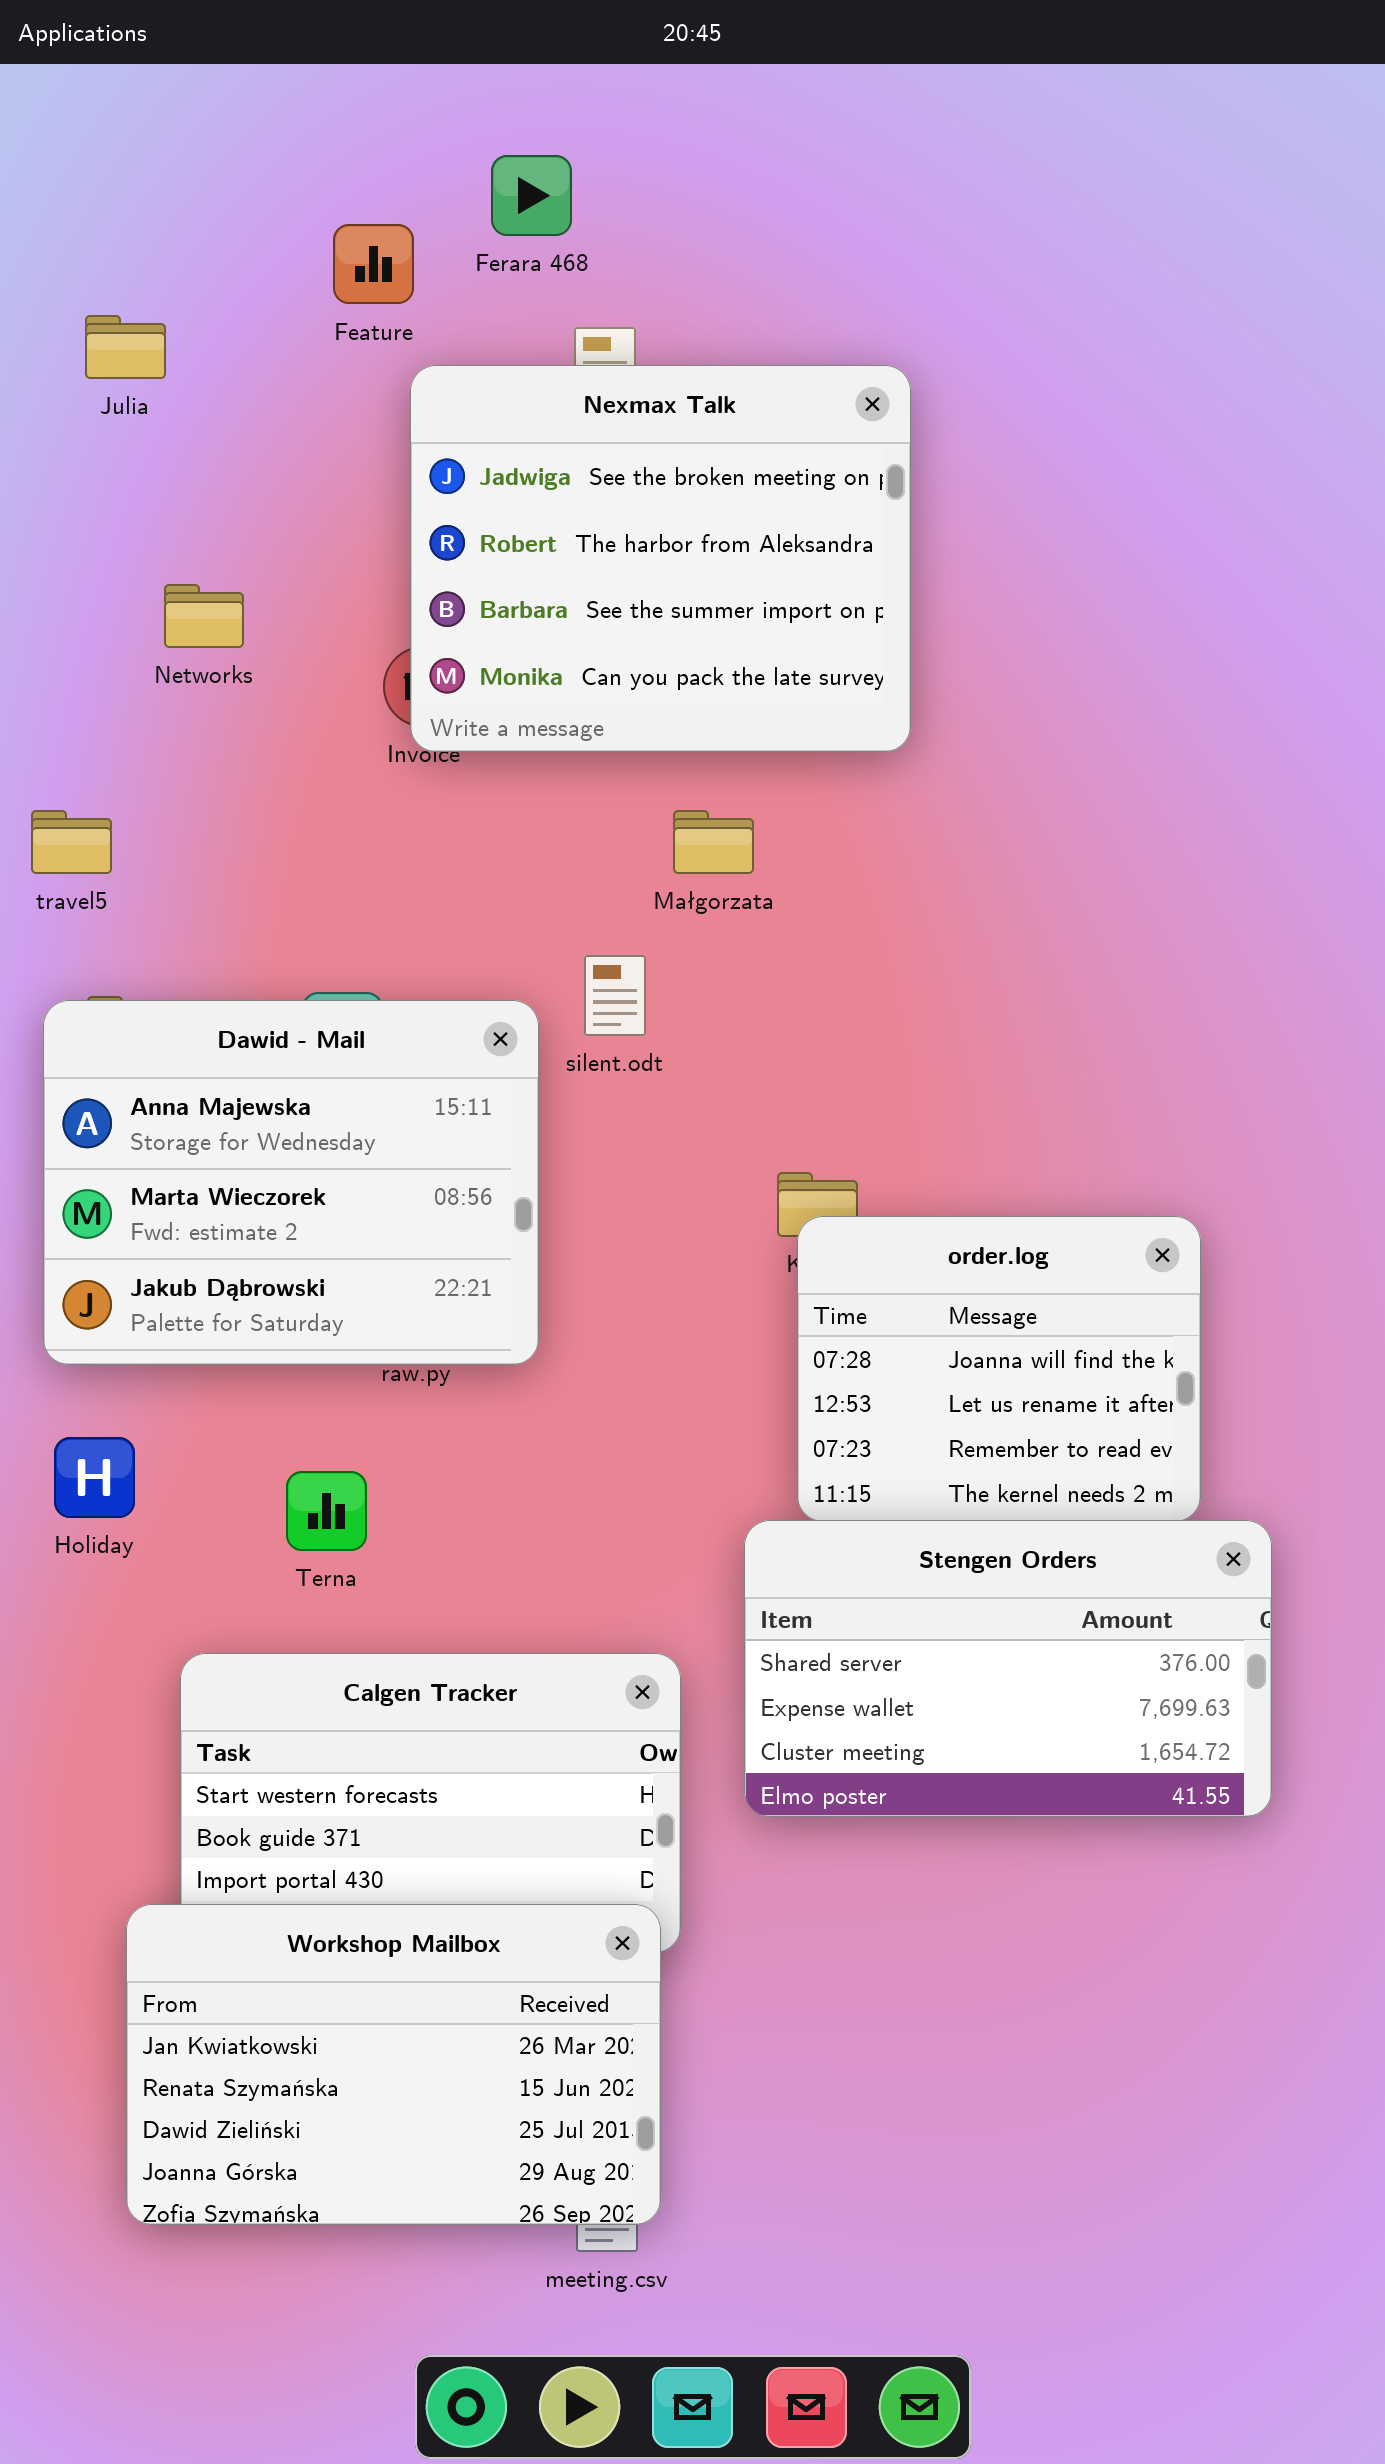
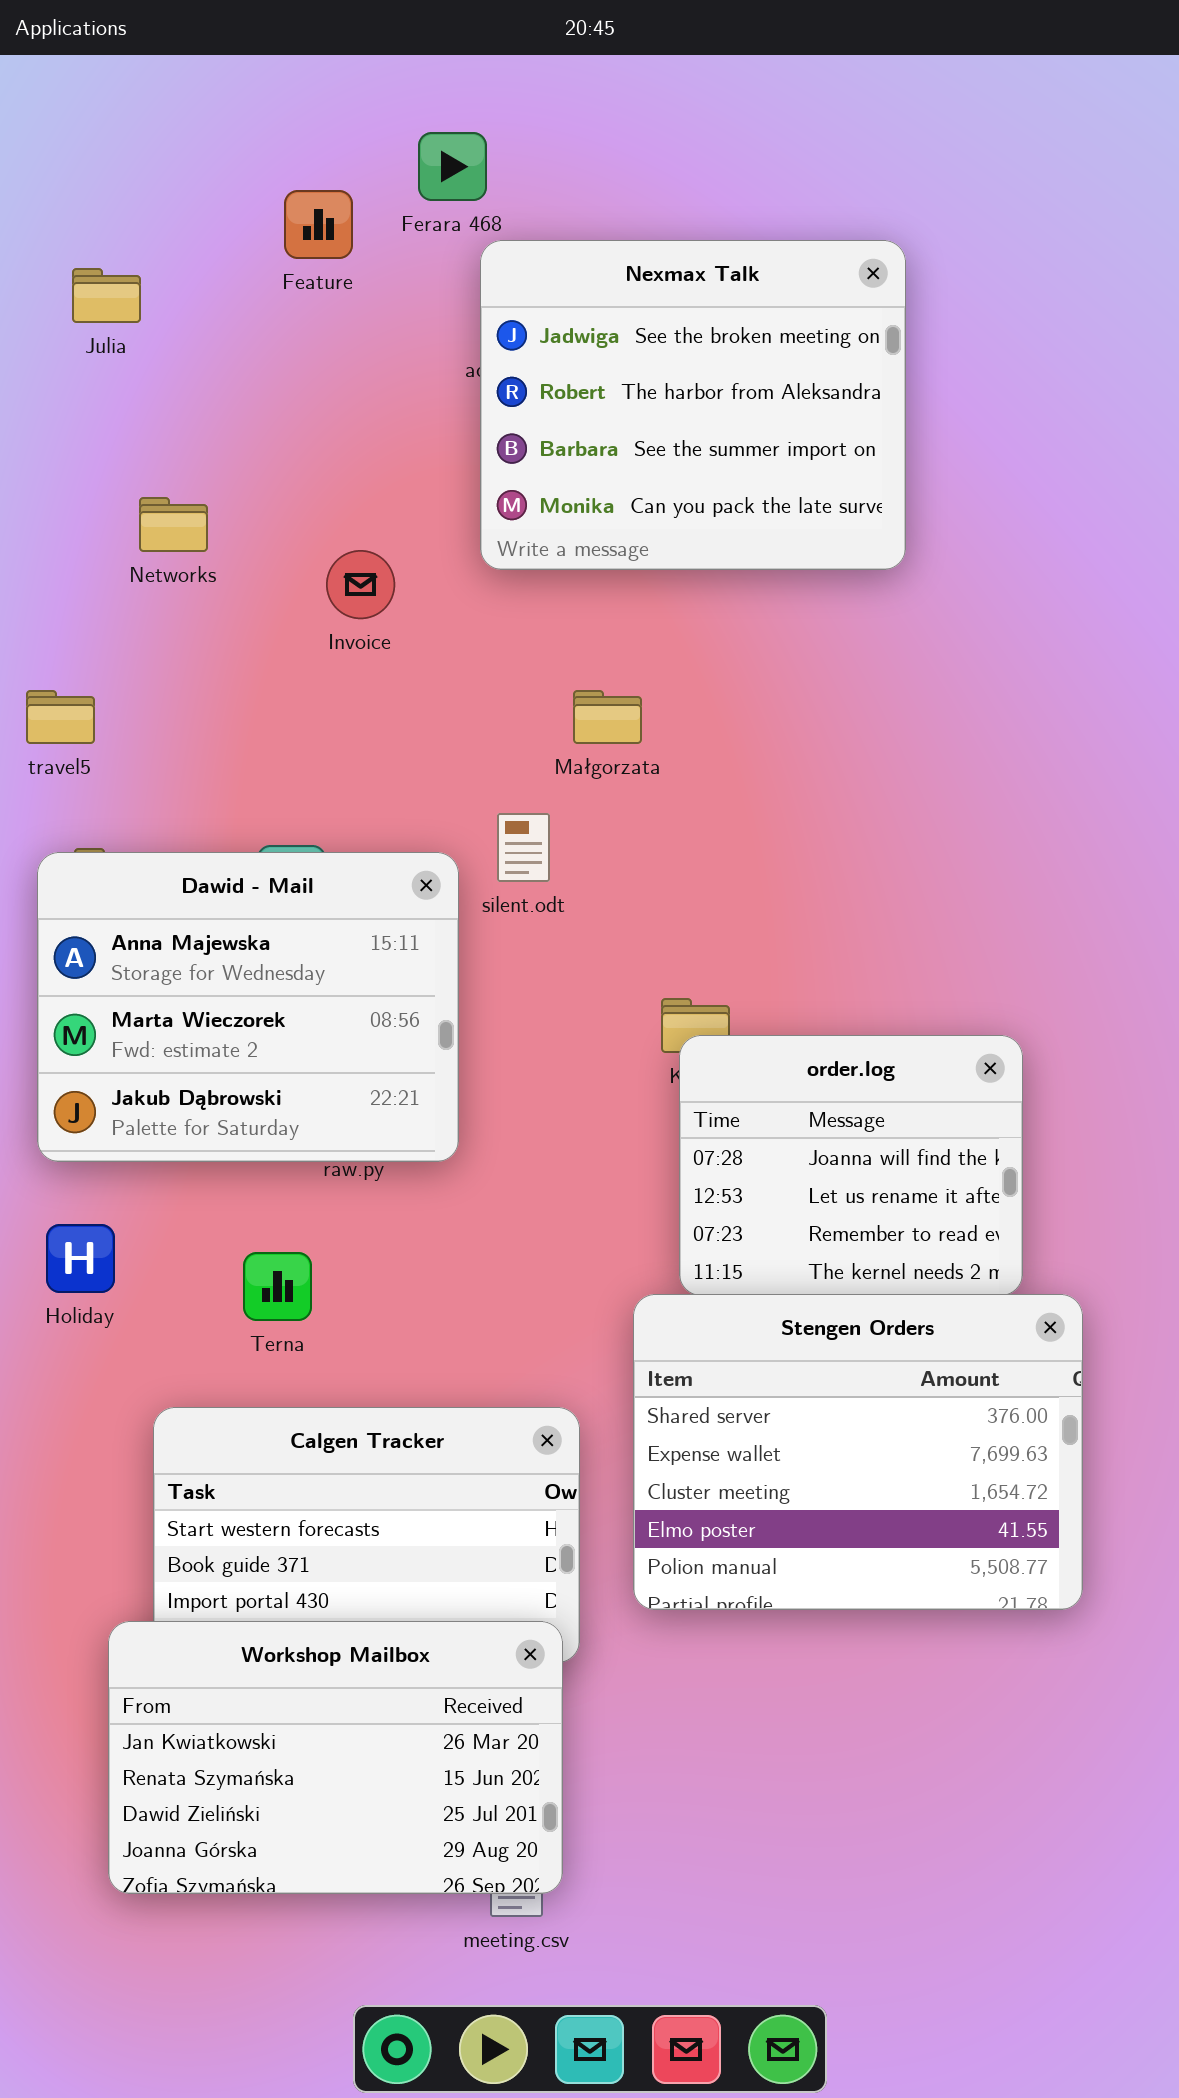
Nexmax Talk: [410,365,911,752] -> [480,240,906,570], moved
Stengen Orders: [744,1520,1272,1817] -> [633,1294,1083,1610], resized

